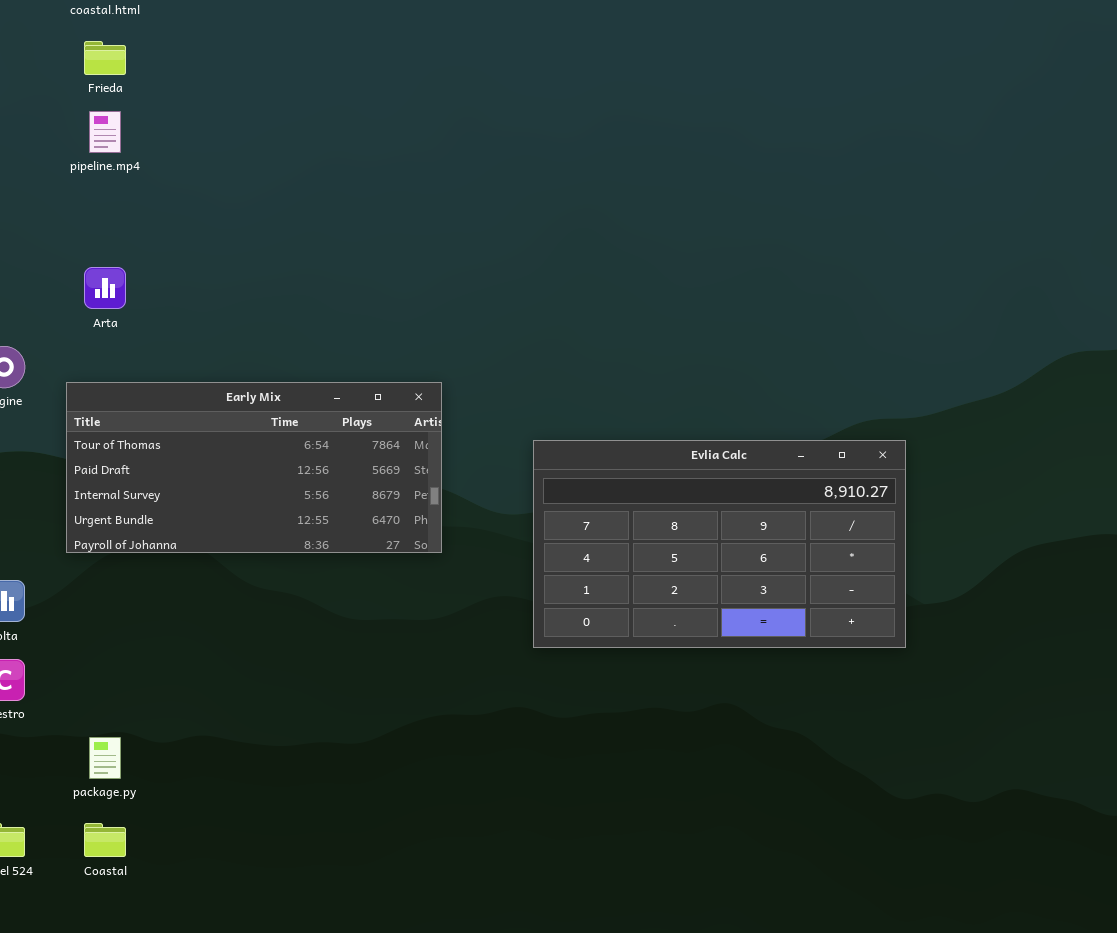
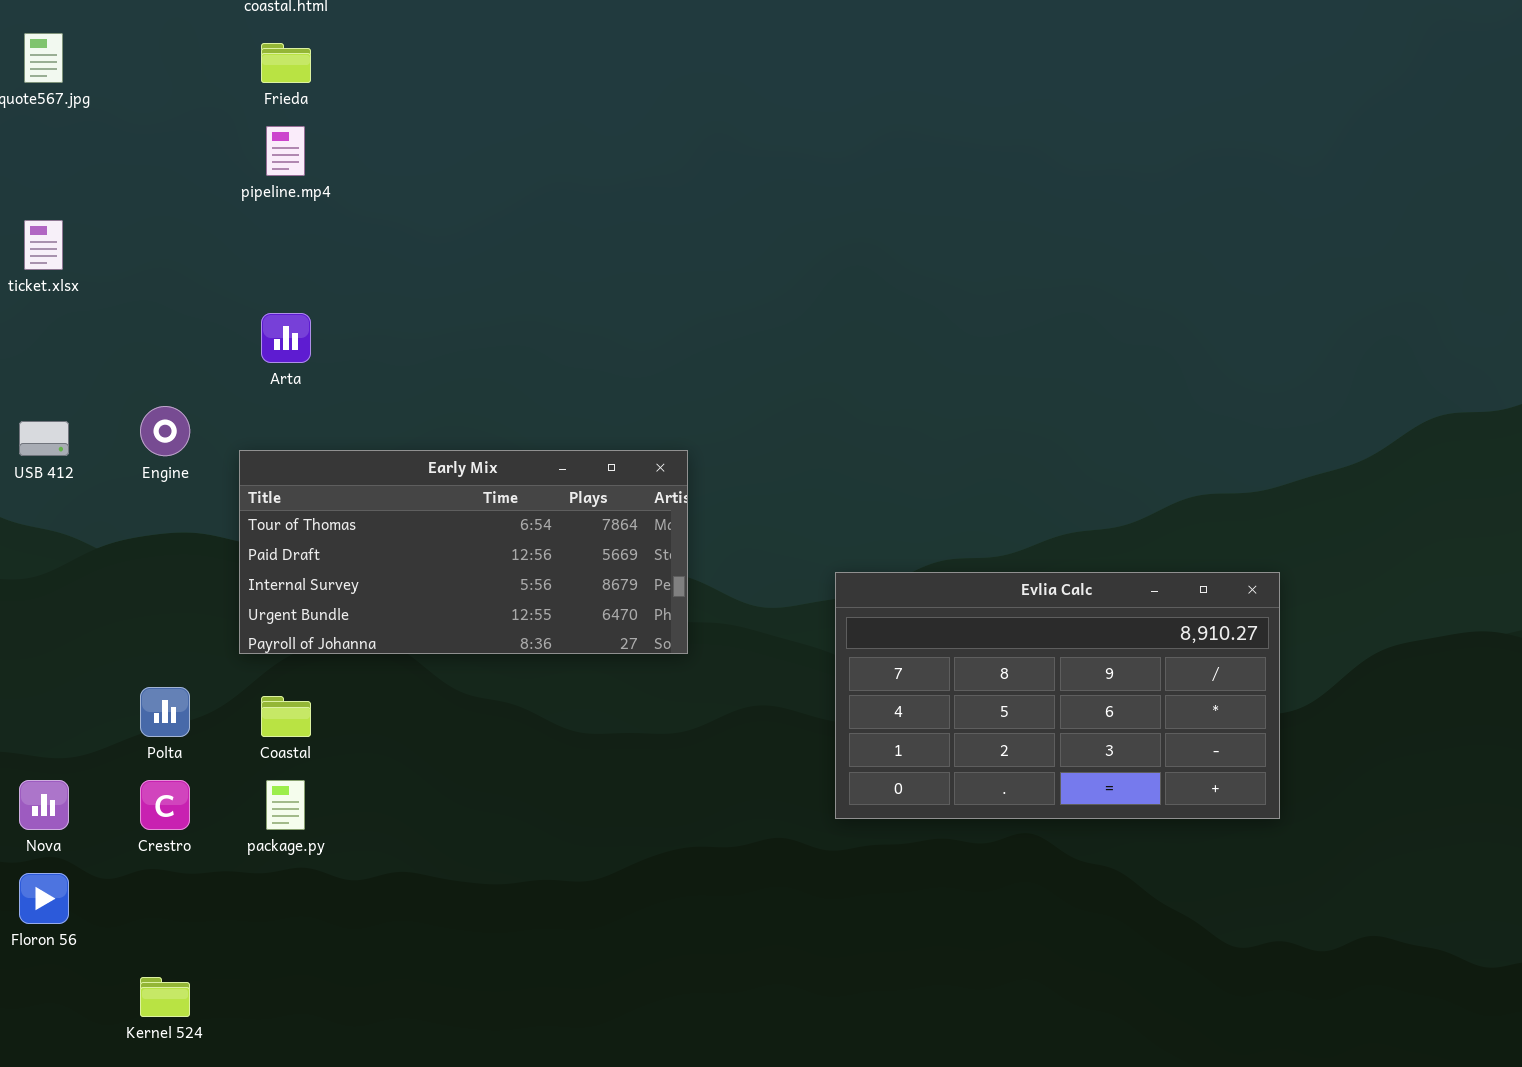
Evlia Calc: [533,440,906,648] -> [835,572,1280,819], moved
package.py: [89,737,121,779] -> [266,780,305,830], moved
Coastal: [84,823,126,857] -> [261,696,311,737], moved

